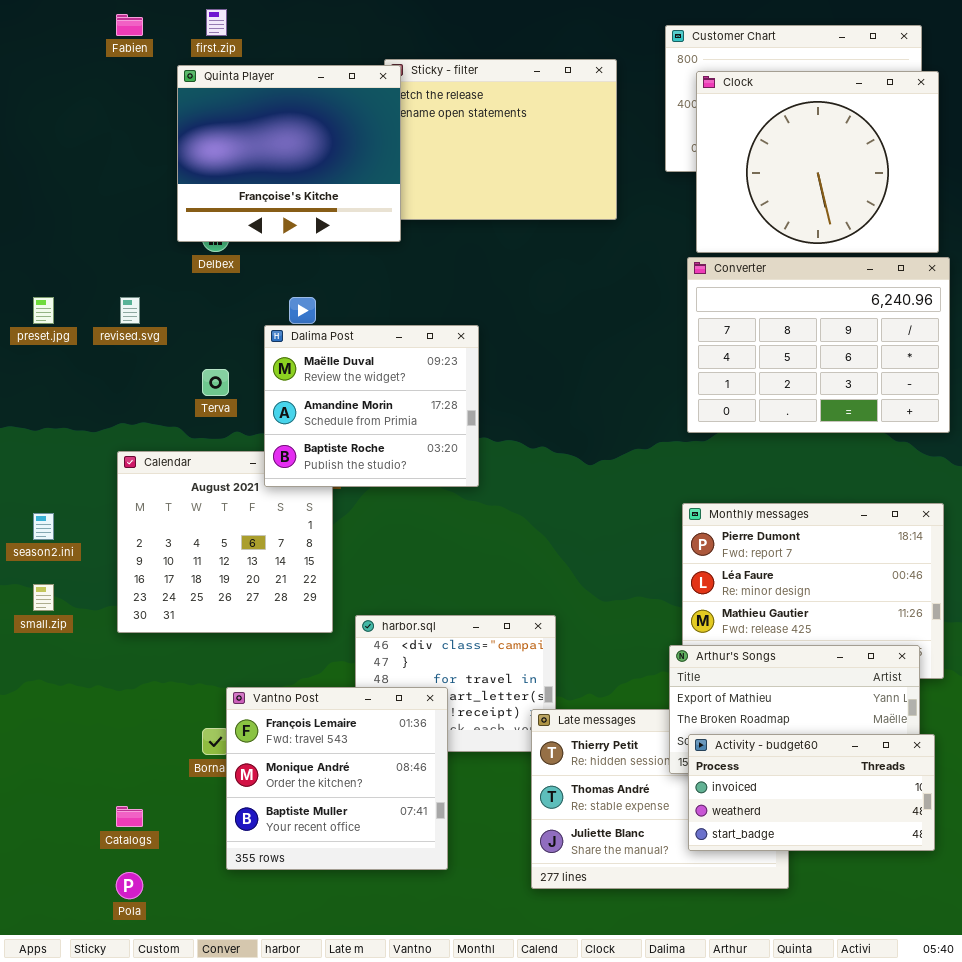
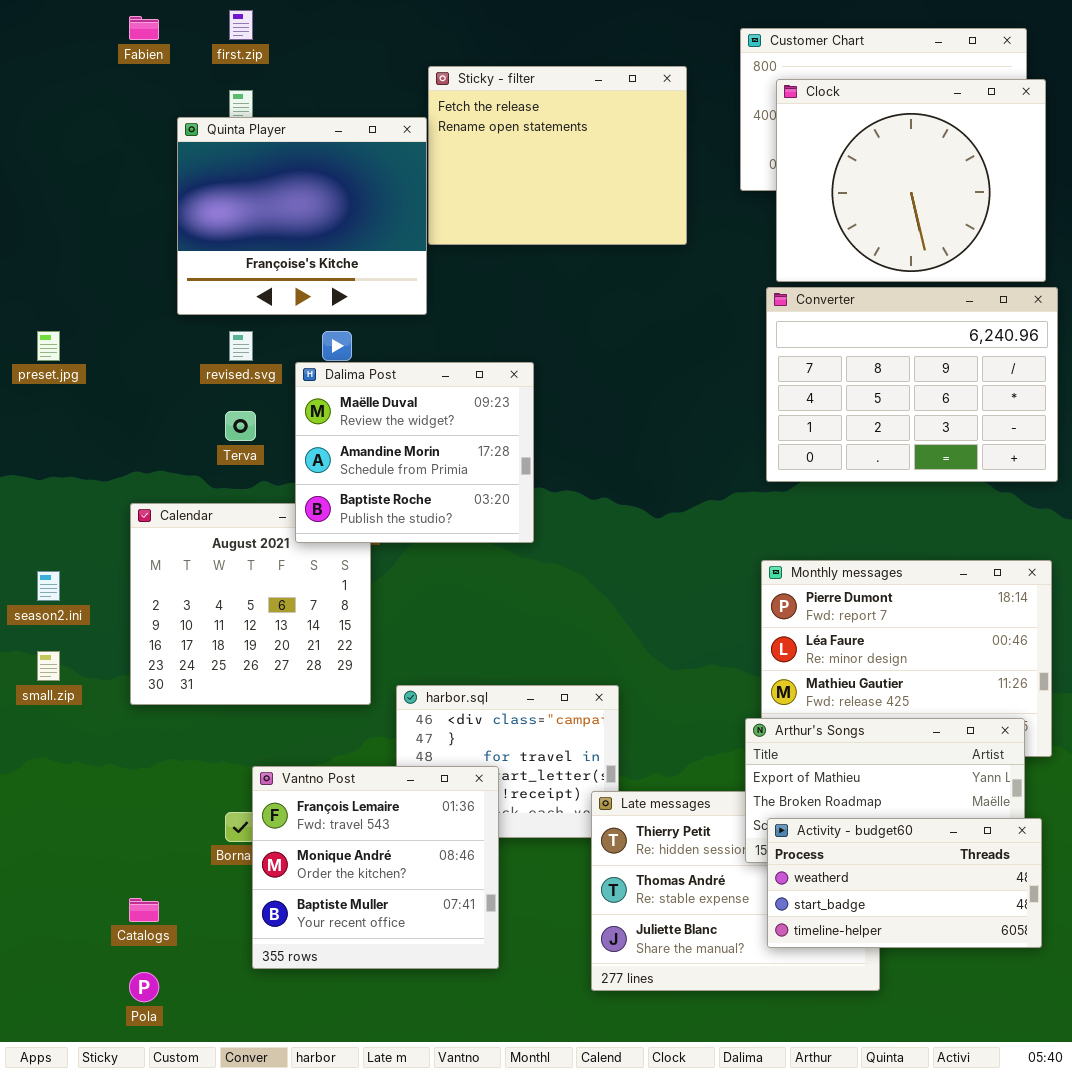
Quinta Player: [177,65,401,242] -> [177,117,427,315], moved
revised.svg: [120,297,140,324] -> [229,331,253,361], moved
Activity - budget60: [688,734,935,851] -> [767,818,1042,948], scrolled down 1 row

